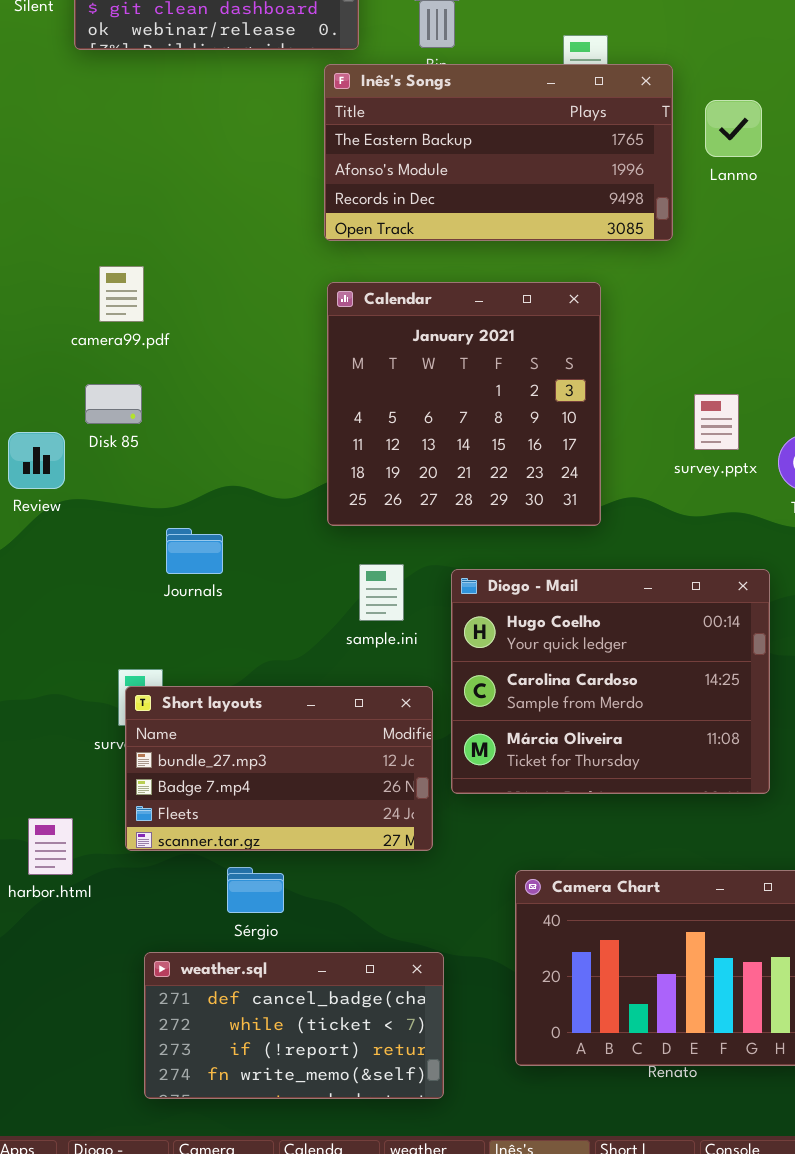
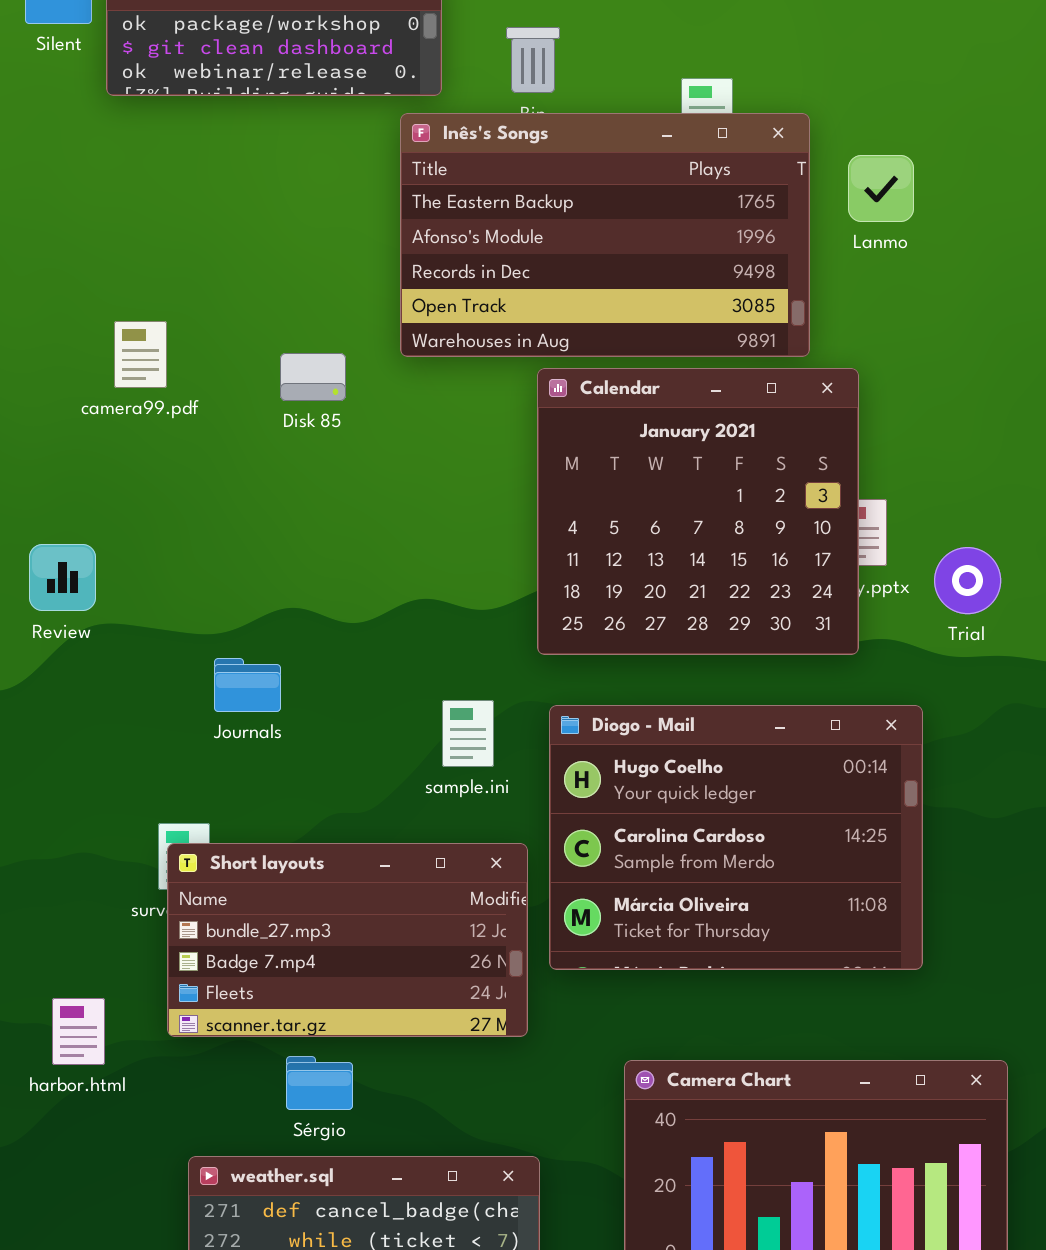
Inês's Songs: [324,64,673,241] -> [400,113,810,357], resized
camera99.pdf: [99,266,144,322] -> [114,321,167,388], moved
Calendar: [327,282,601,526] -> [537,368,859,655], moved
Disk 85: [85,384,142,424] -> [280,353,346,401], moved

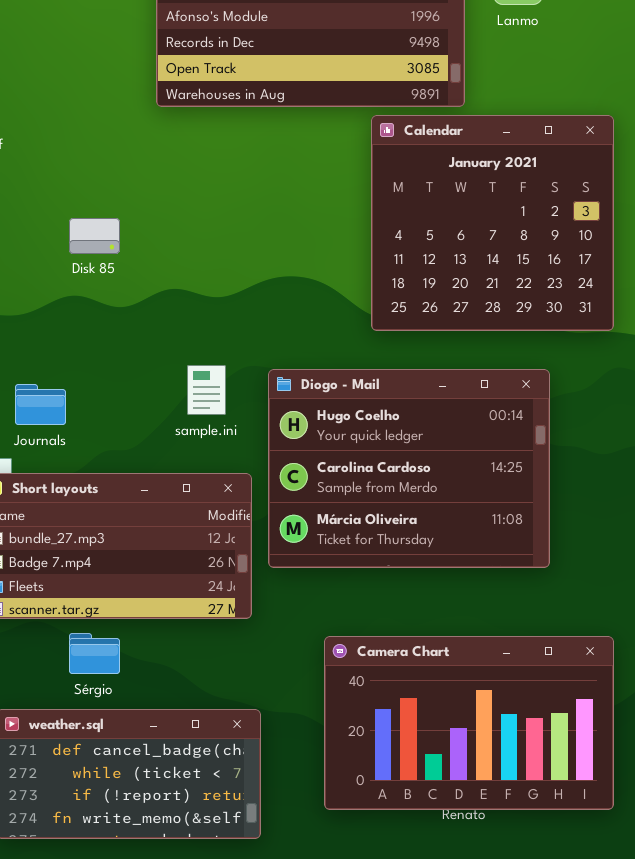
Disk 85: [280,353,346,401] -> [69,218,120,254], moved
Calendar: [537,368,859,655] -> [371,115,614,331], moved
Journals: [214,658,281,712] -> [15,384,66,425], moved

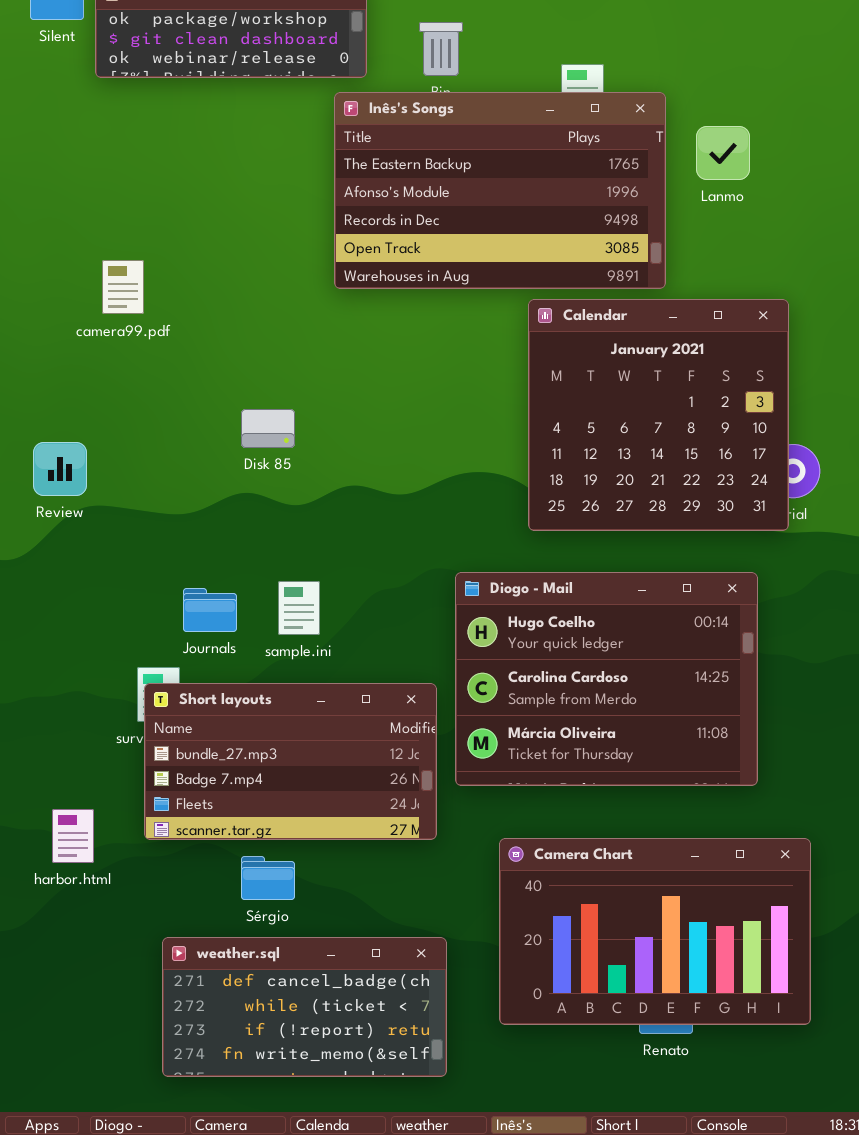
Calendar: [371,115,614,331] -> [528,299,789,531], moved
sample.ini: [187,365,226,415] -> [278,581,320,635], moved
Camera Chart: [324,636,614,810] -> [499,838,811,1025], moved

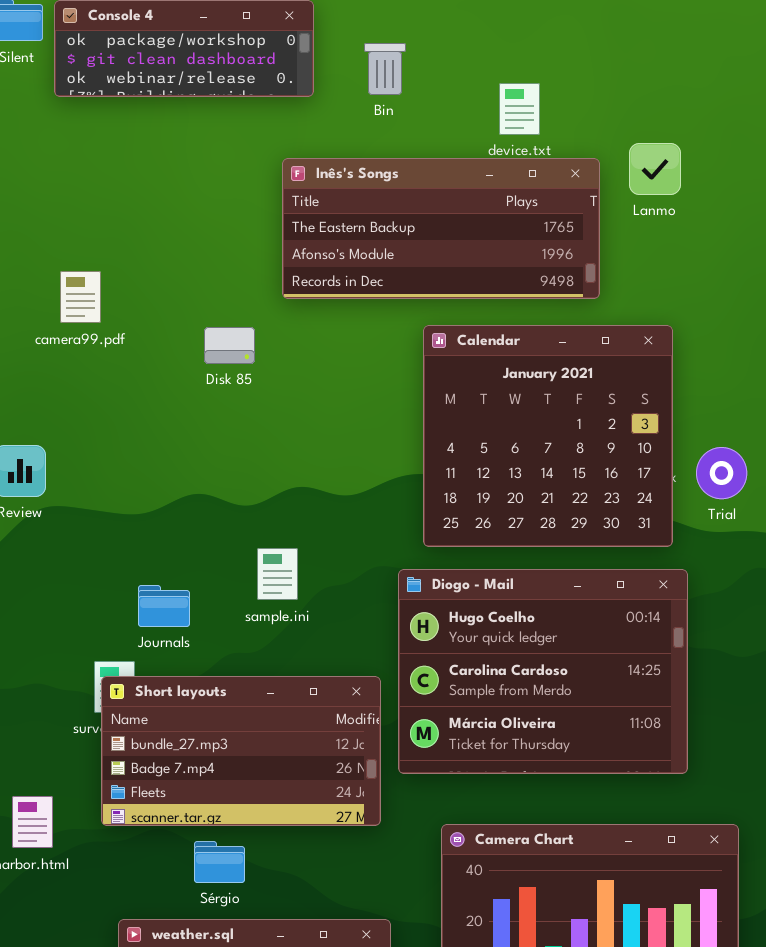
Inês's Songs: [334,92,666,289] -> [282,158,600,299], resized
Calendar: [528,299,789,531] -> [423,325,673,547], moved
Disk 85: [241,409,295,448] -> [204,327,255,364], moved
sample.ini: [278,581,320,635] -> [257,548,298,600], moved

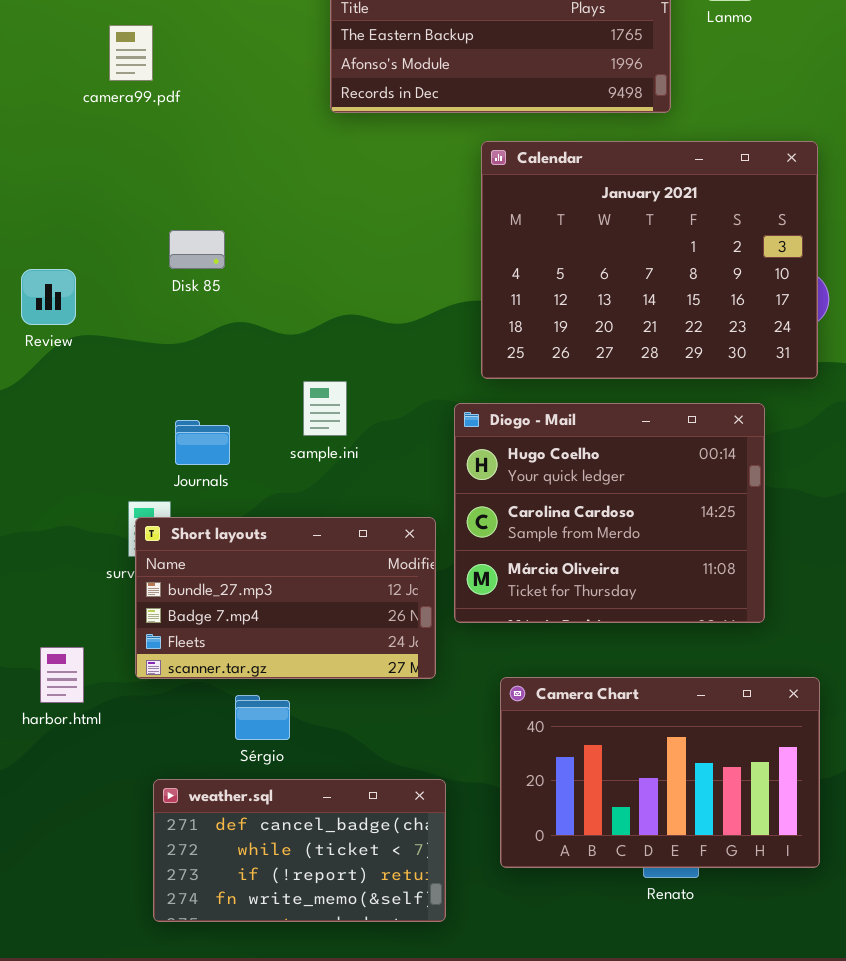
camera99.pdf: [60,271,101,323] -> [109,25,153,81], moved
Calendar: [423,325,673,547] -> [481,141,818,379], resized
Disk 85: [204,327,255,364] -> [169,230,225,269], moved

